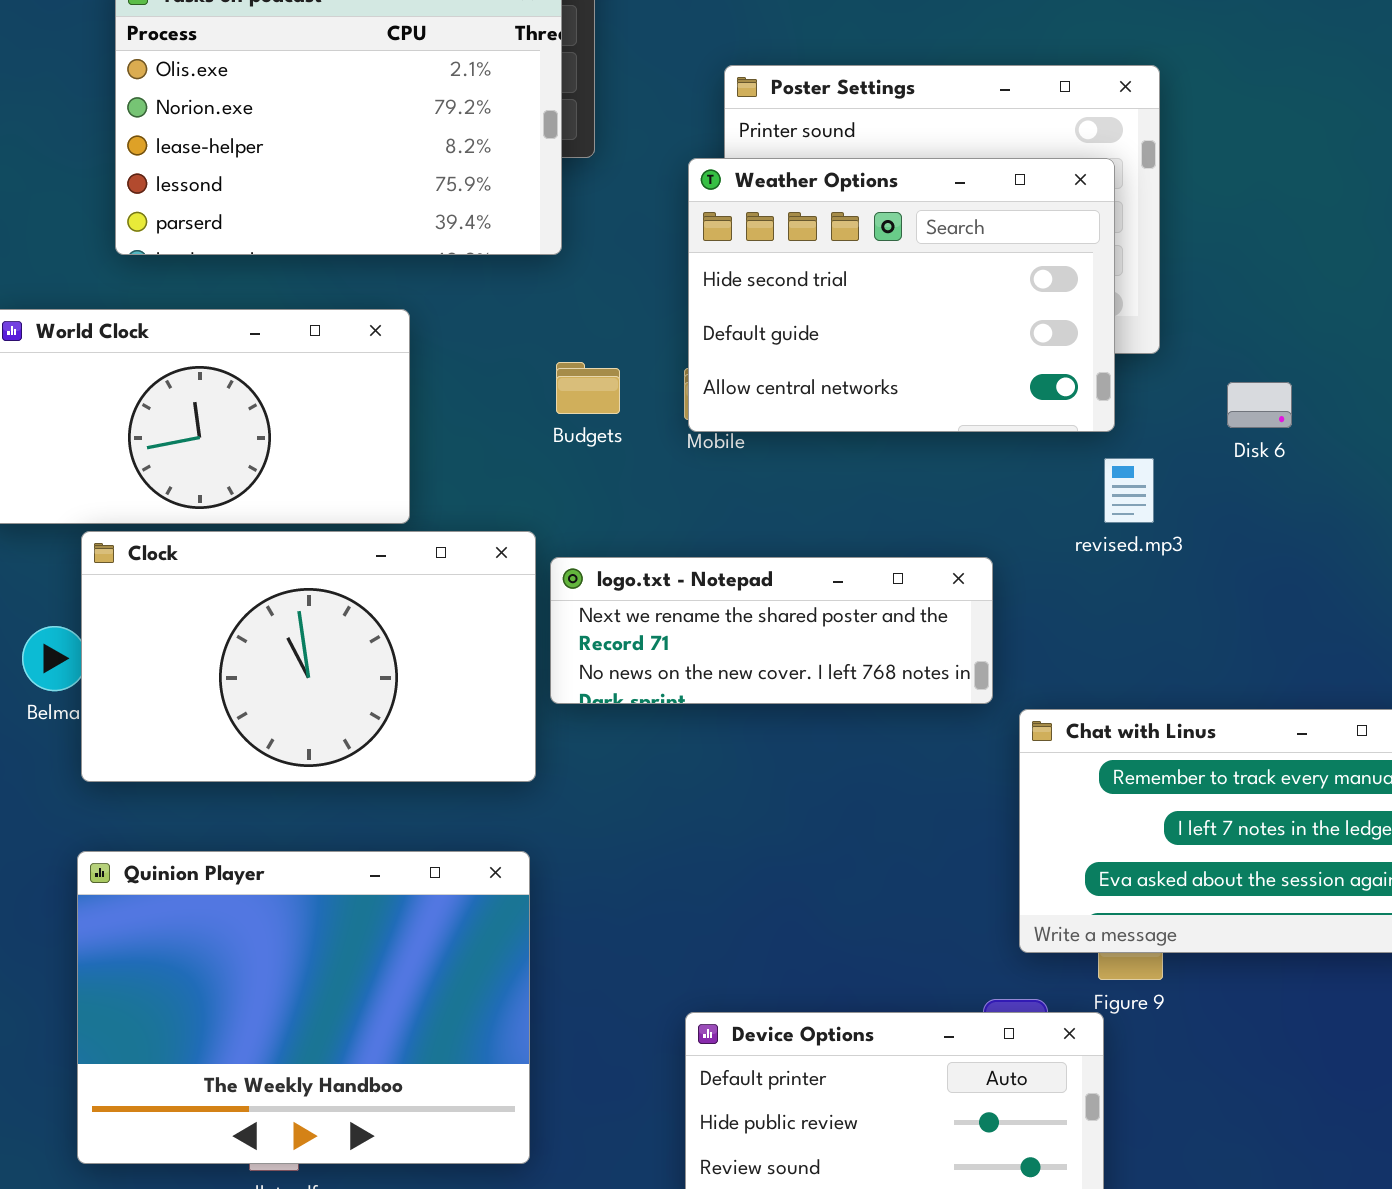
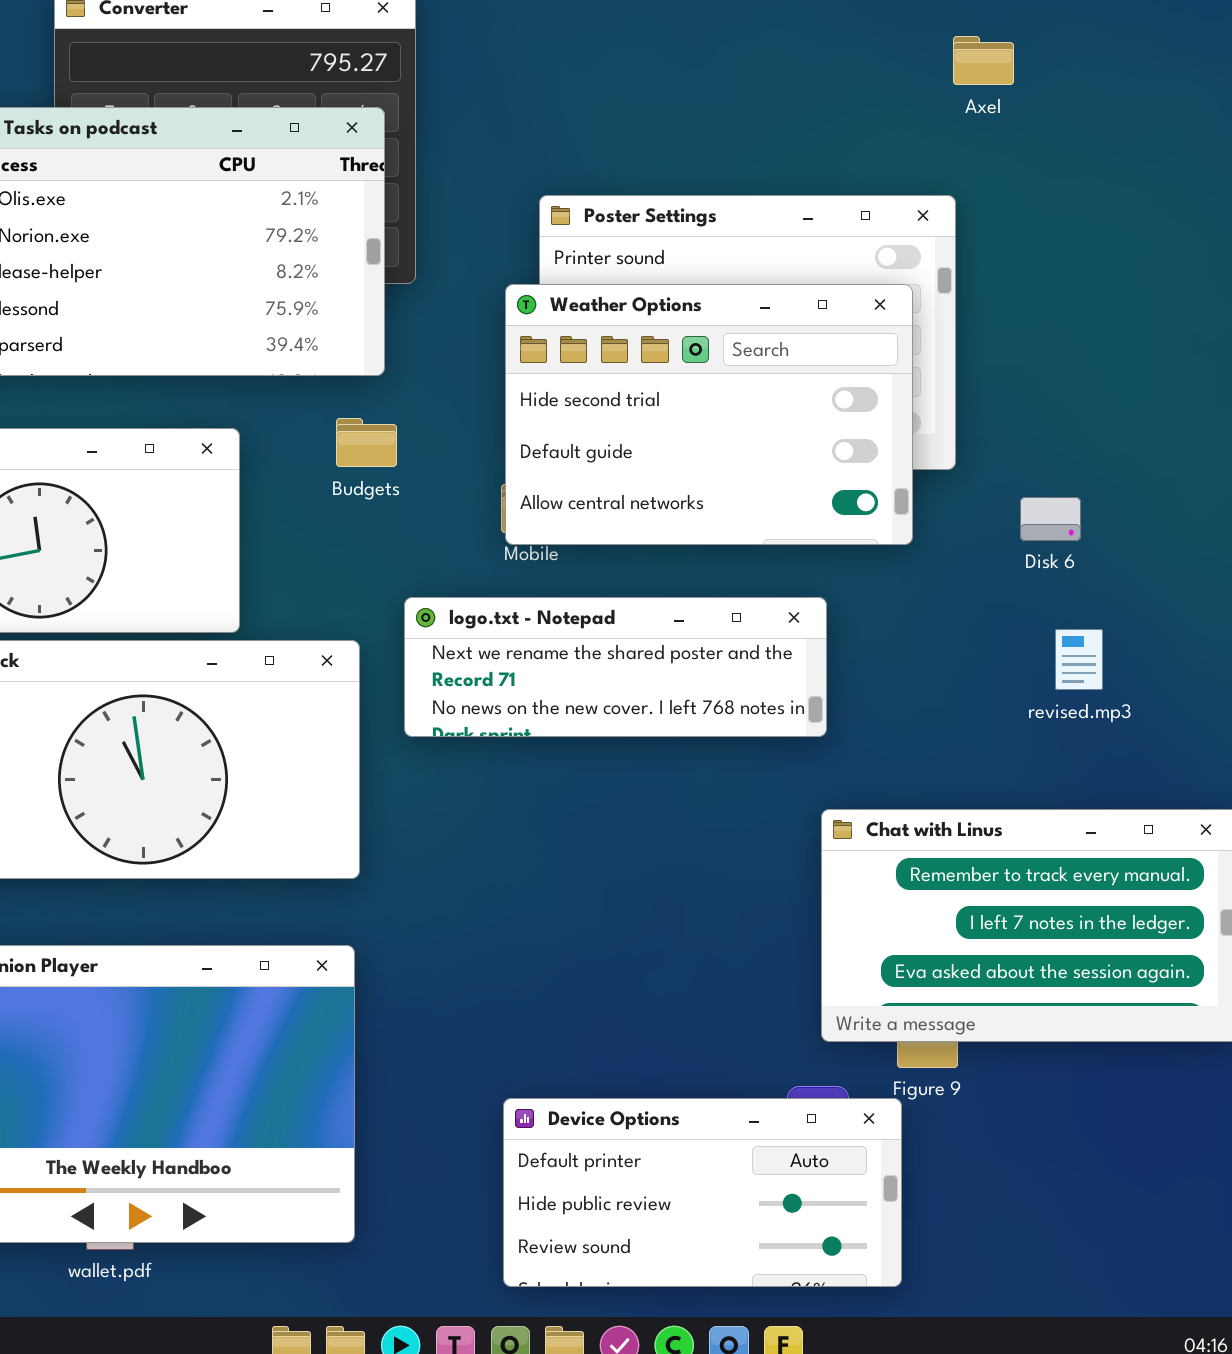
Budgets: [556,362,620,414] -> [336,418,397,467], moved
revised.mp3: [1104,458,1154,523] -> [1055,629,1103,690], moved
logo.txt - Notepad: [550,557,993,704] -> [404,597,827,737], moved

